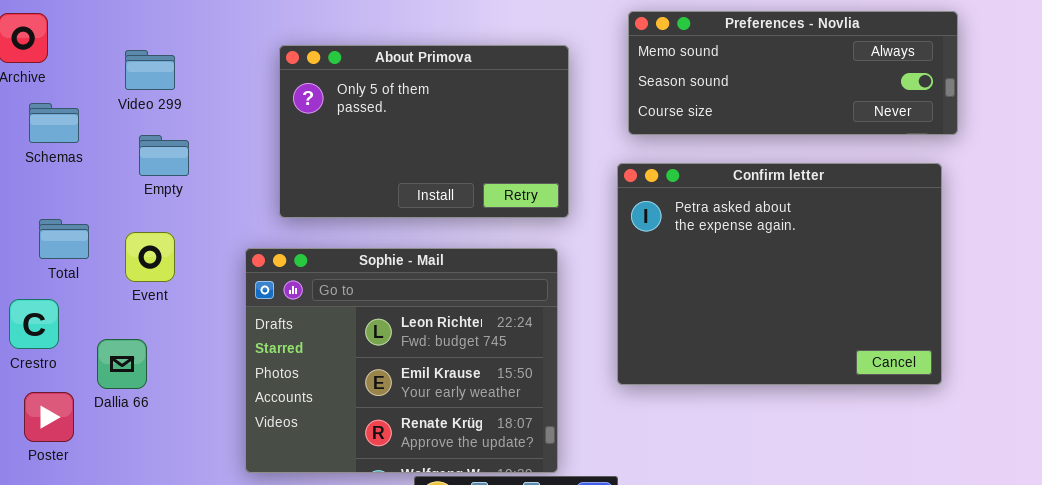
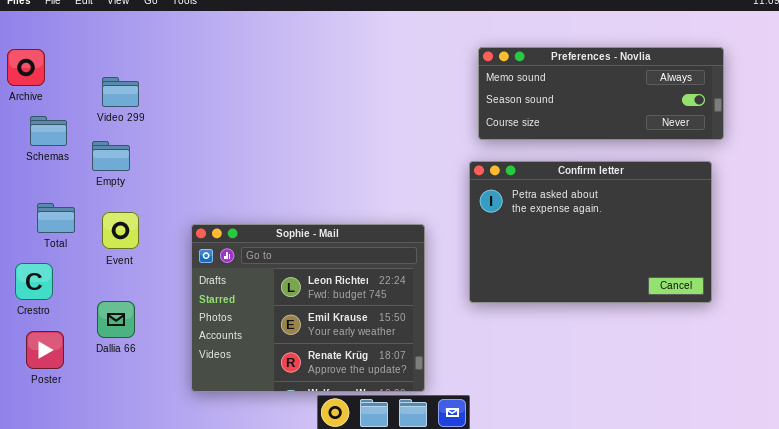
About Primova: [279,45,569,218] -> none, closed
Empty: [139,135,189,176] -> [92,141,130,171], moved
Confirm letter: [617,163,942,385] -> [469,161,712,303], resized
Dallia 66: [97,339,147,389] -> [97,301,135,338], moved

